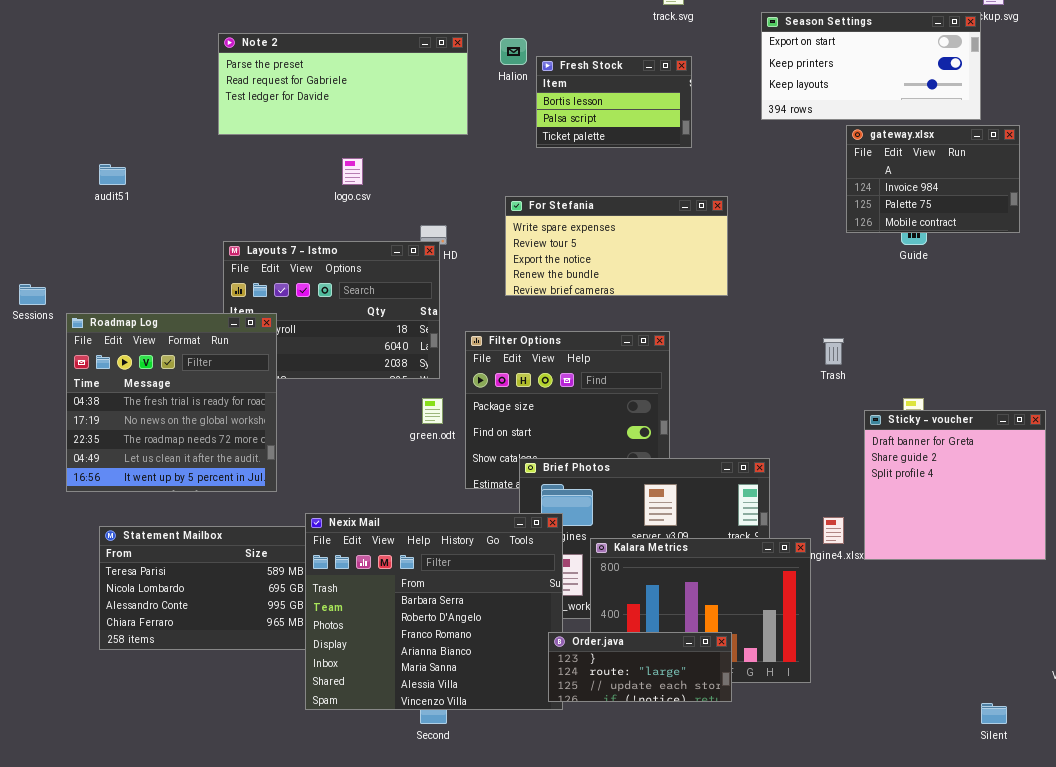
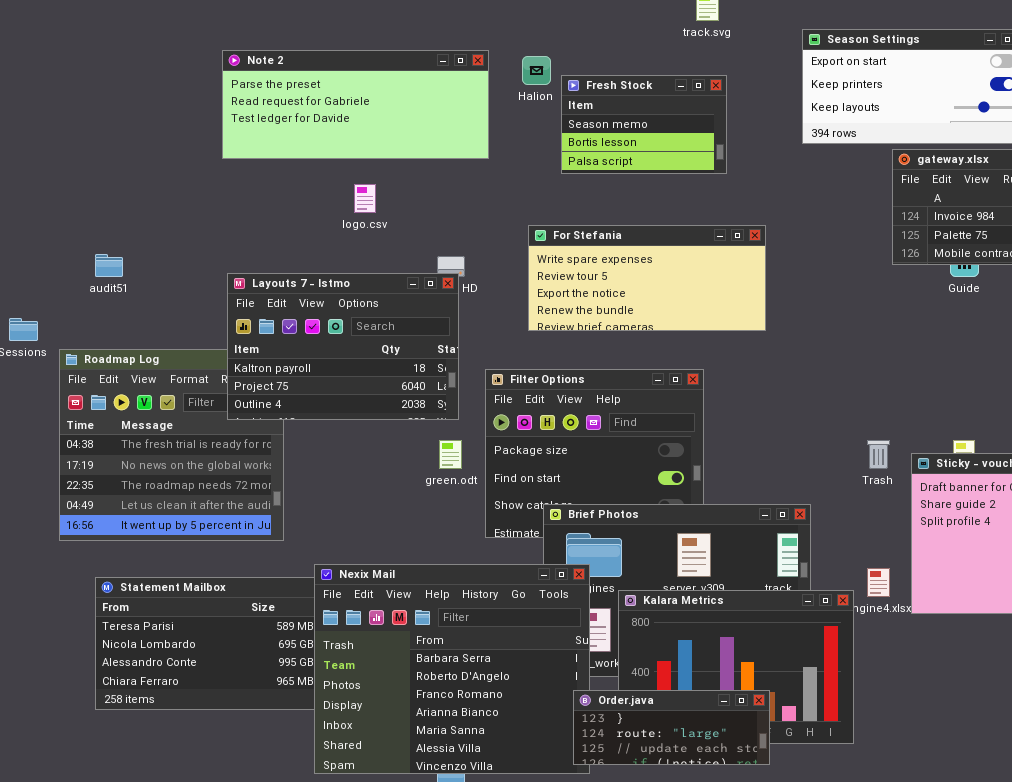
Fresh Stock: [536,56,692,148] -> [561,75,727,174], scrolled up 1 row
audit51: [99,164,126,185] -> [95,254,123,277], moved
Layouts 7 - Istmo: [223,241,440,379] -> [227,273,459,420], raised
Trash: [823,338,844,365] -> [867,440,890,469], moved

